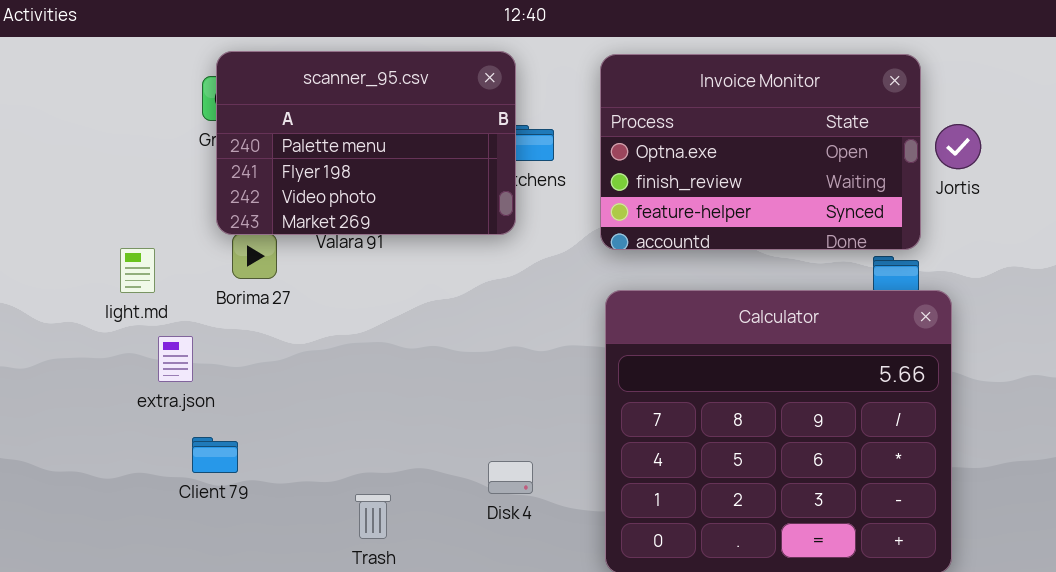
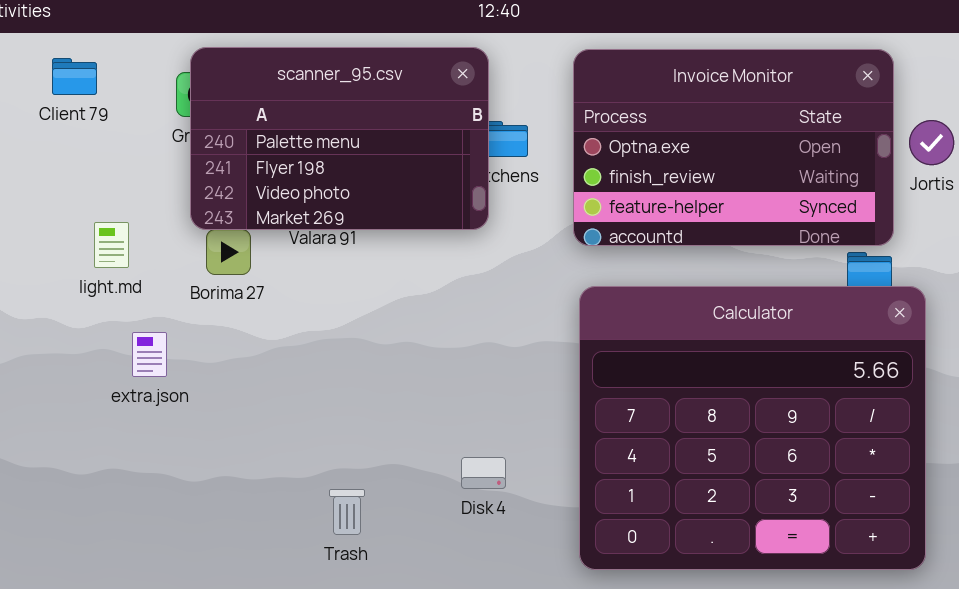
light.md: [120,248,155,293] -> [94,222,129,268], moved
Client 79: [192,437,238,473] -> [52,58,97,95], moved

